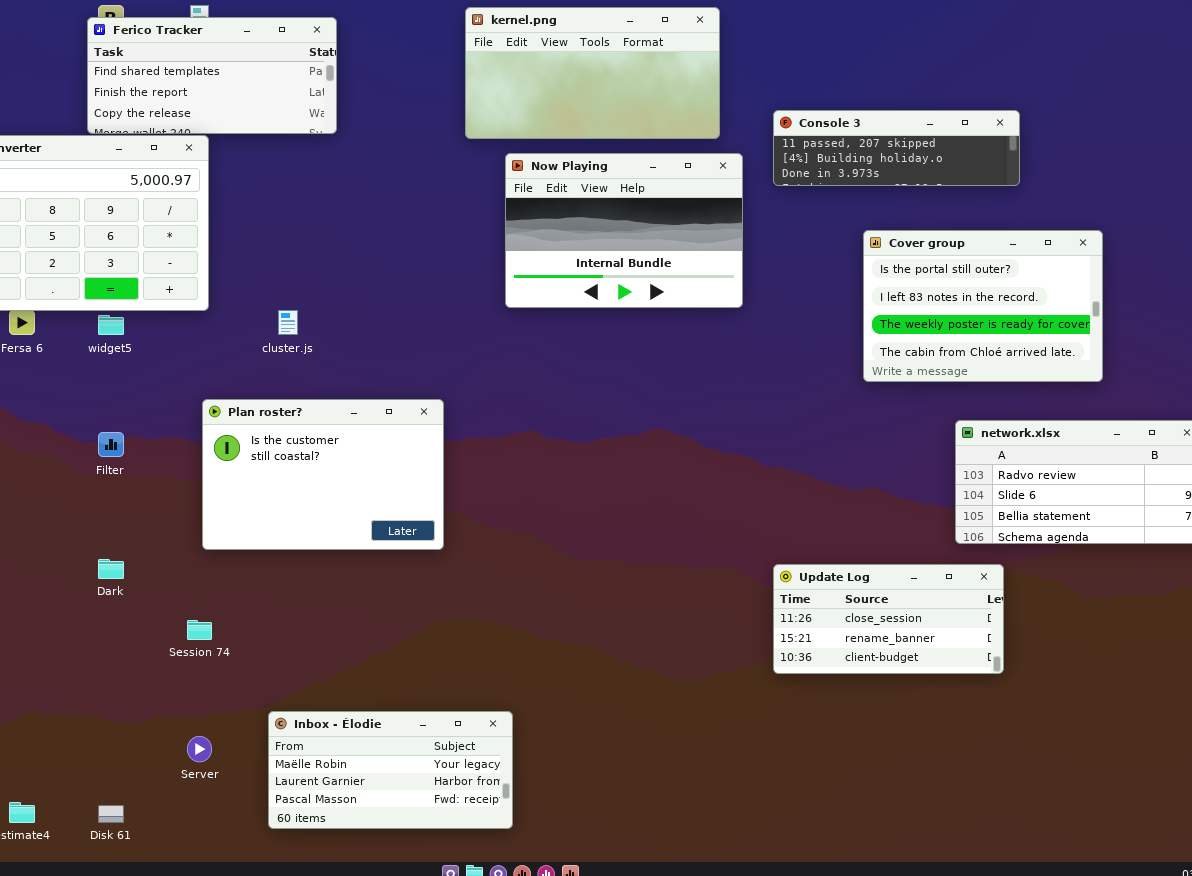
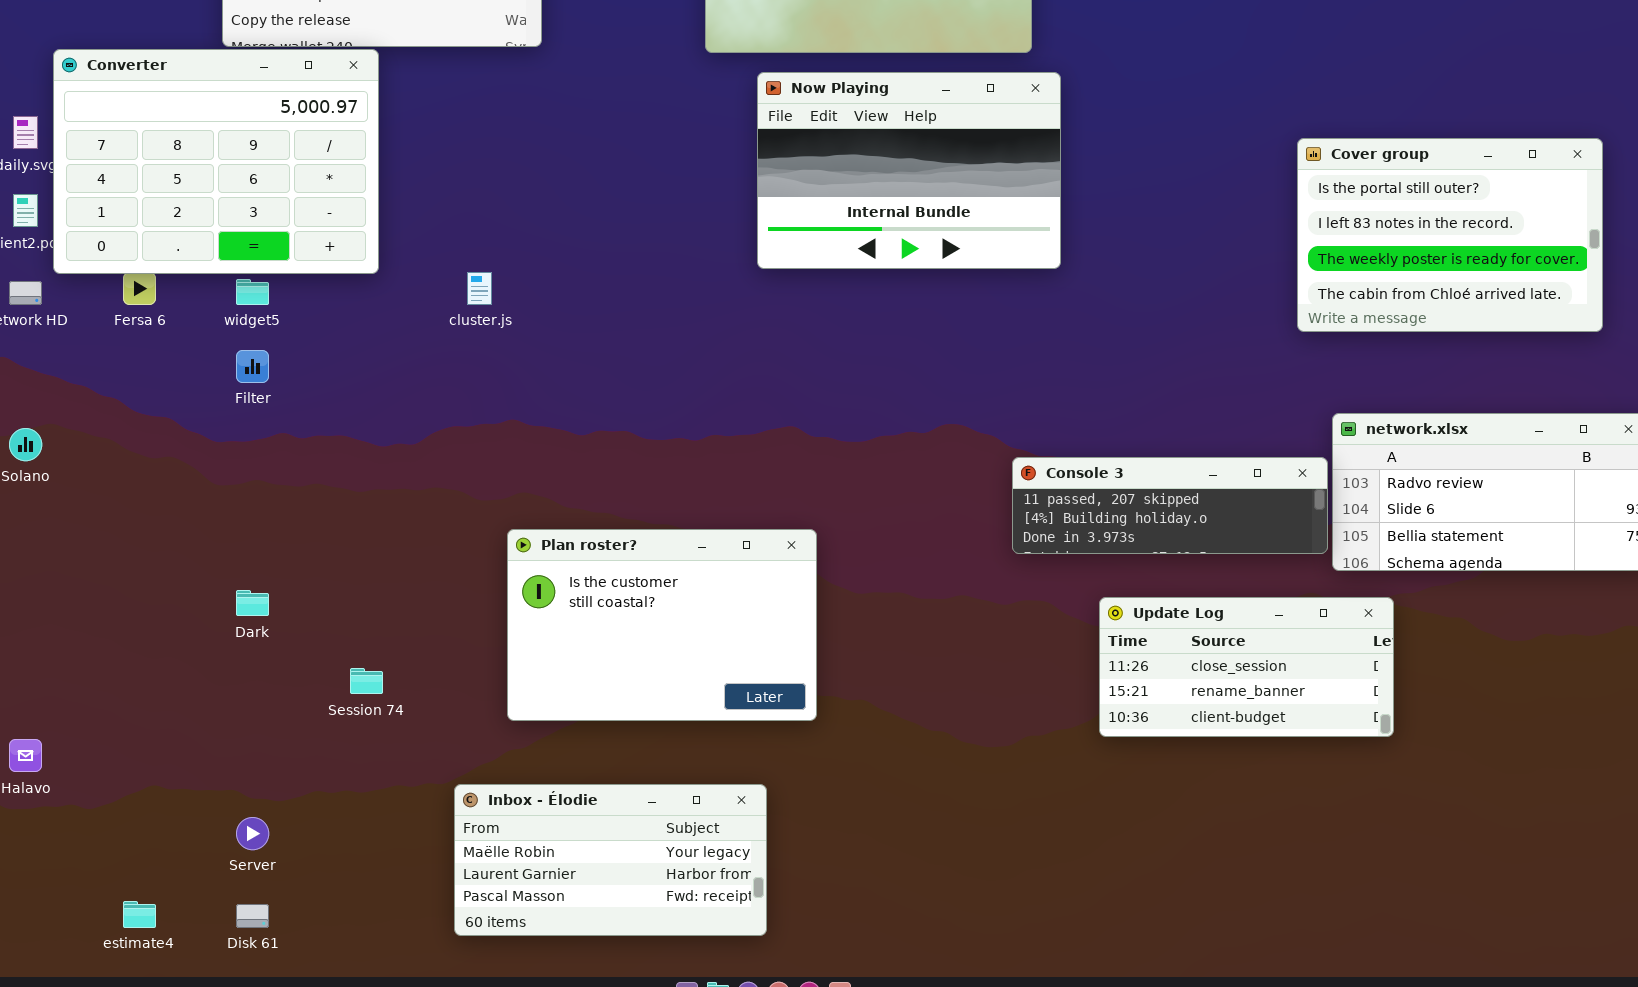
Console 3: [773,110,1020,186] -> [1012,457,1328,554], moved
Cover group: [863,230,1103,382] -> [1297,138,1603,332], moved
Plan roster?: [202,399,444,550] -> [507,529,817,721], moved
Filter: [98,432,124,457] -> [236,350,269,383], moved
Server: [187,736,212,762] -> [236,817,269,850], moved

